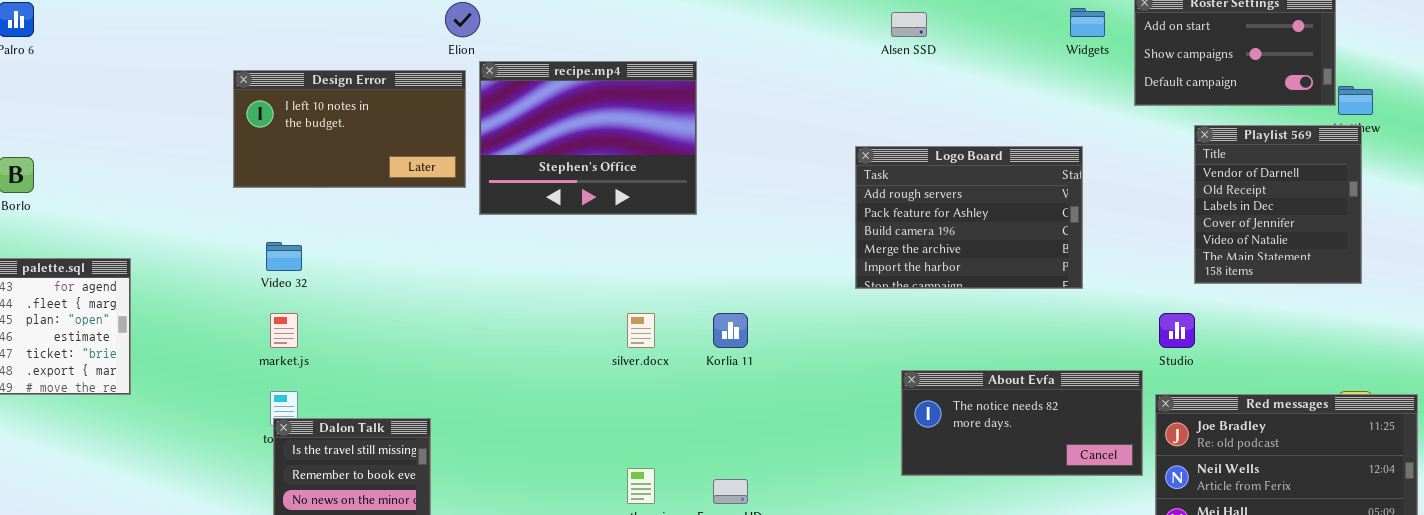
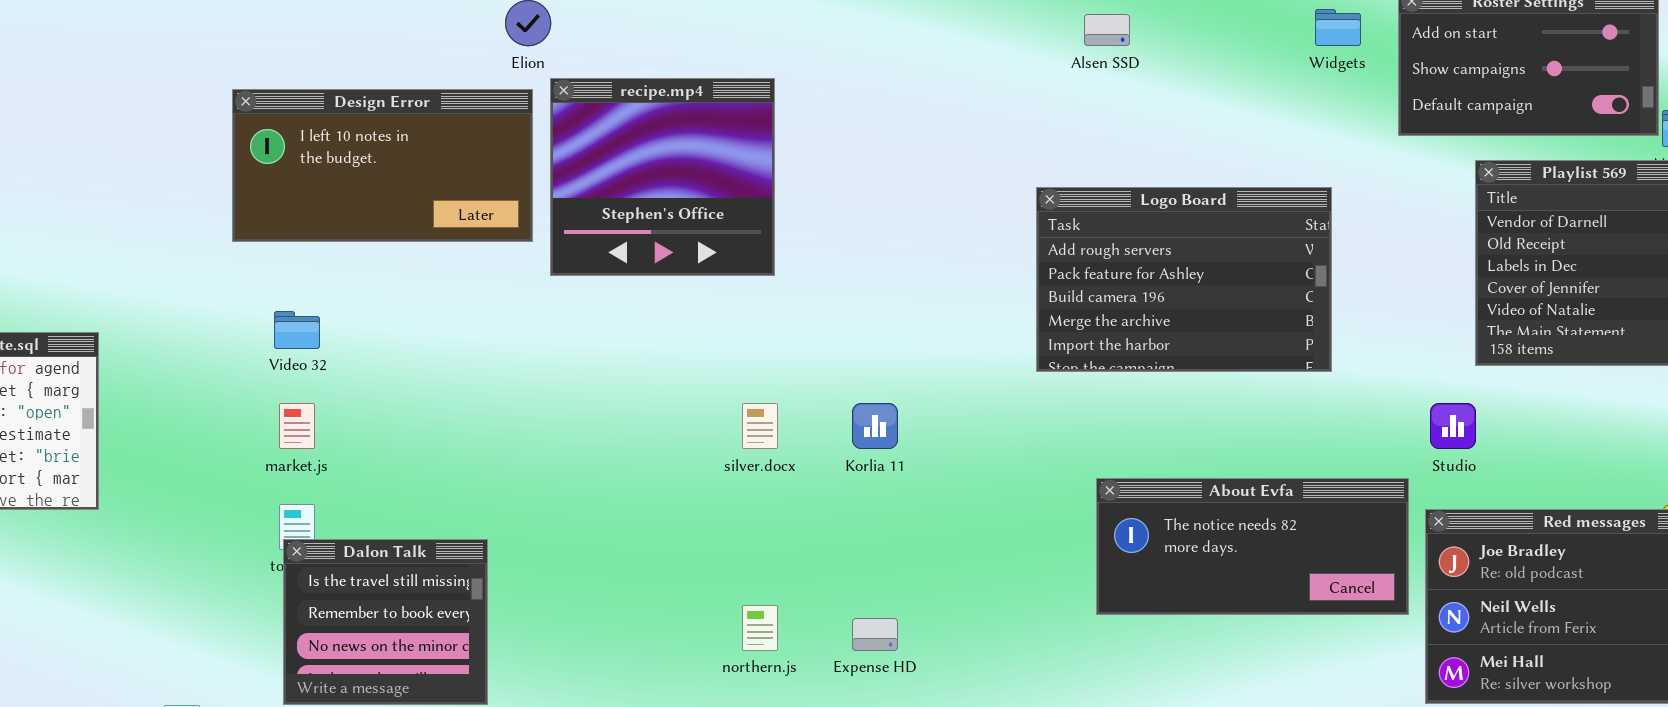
recipe.mp4: [479,61,697,215] -> [550,78,775,276], resized

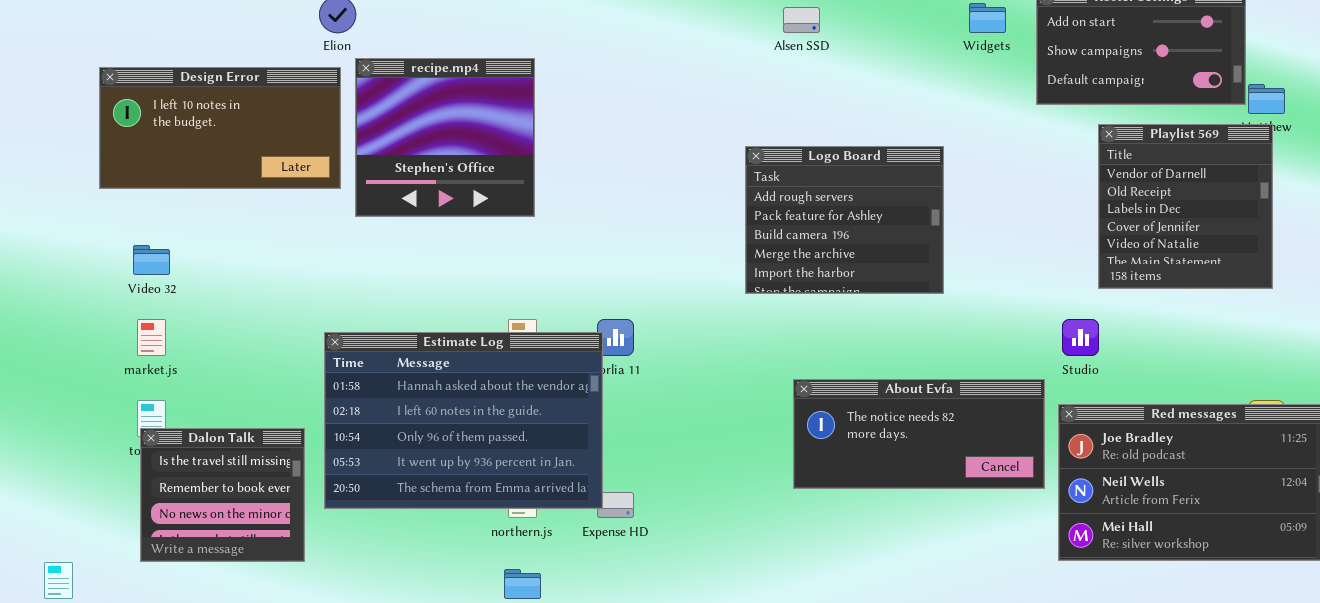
Logo Board: [1036,187,1332,372] -> [745,146,944,294], resized
Estimate Log: none -> [324,332,603,509], opened

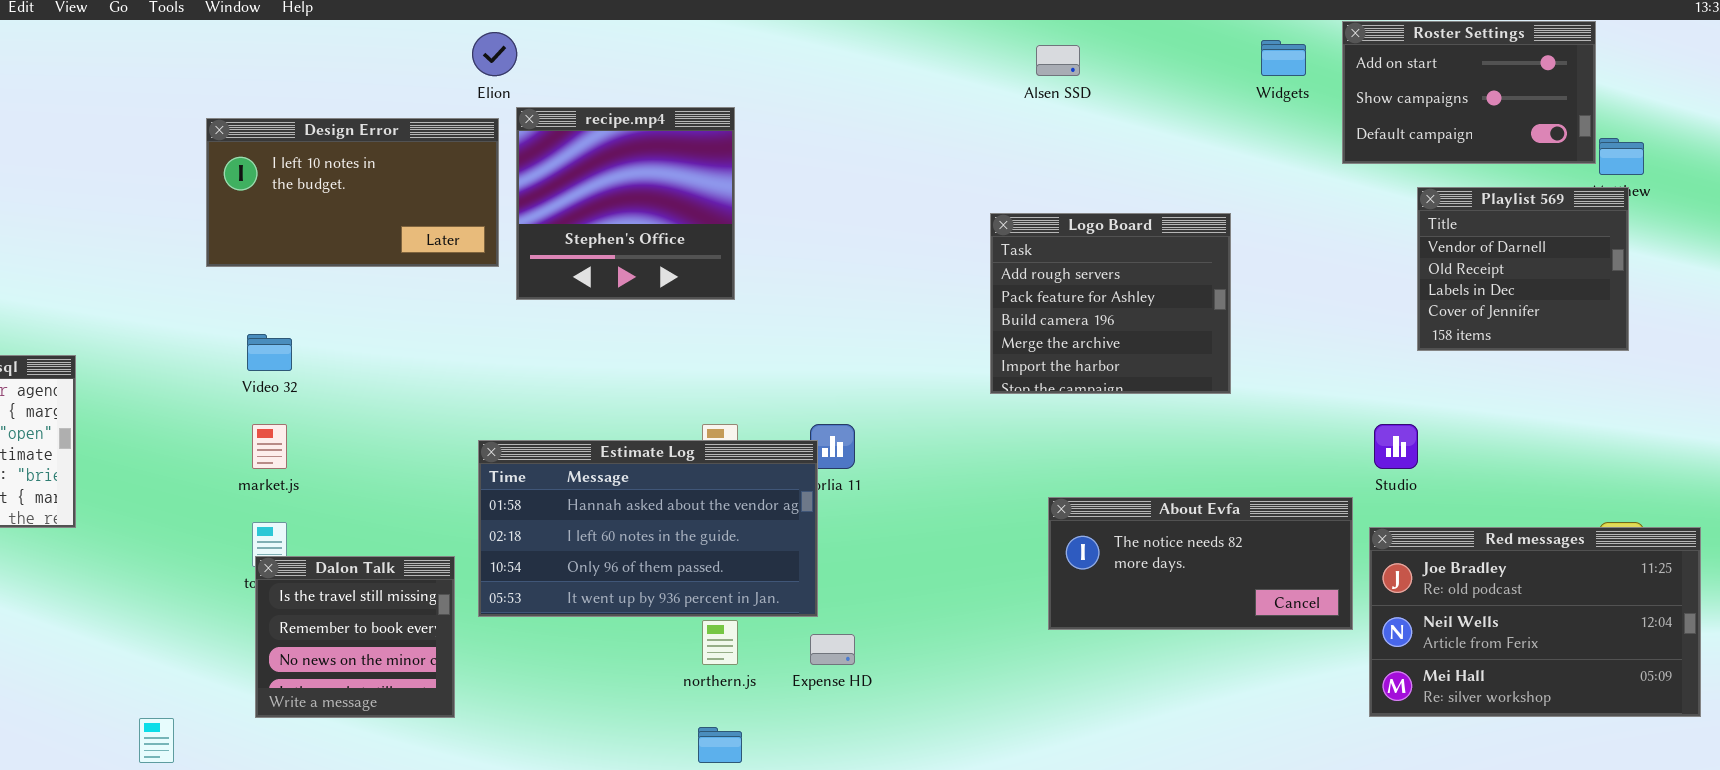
Playlist 569: [1098,124,1273,289] -> [1417,187,1629,351], resized
Estimate Log: [324,332,603,509] -> [478,440,818,617], resized

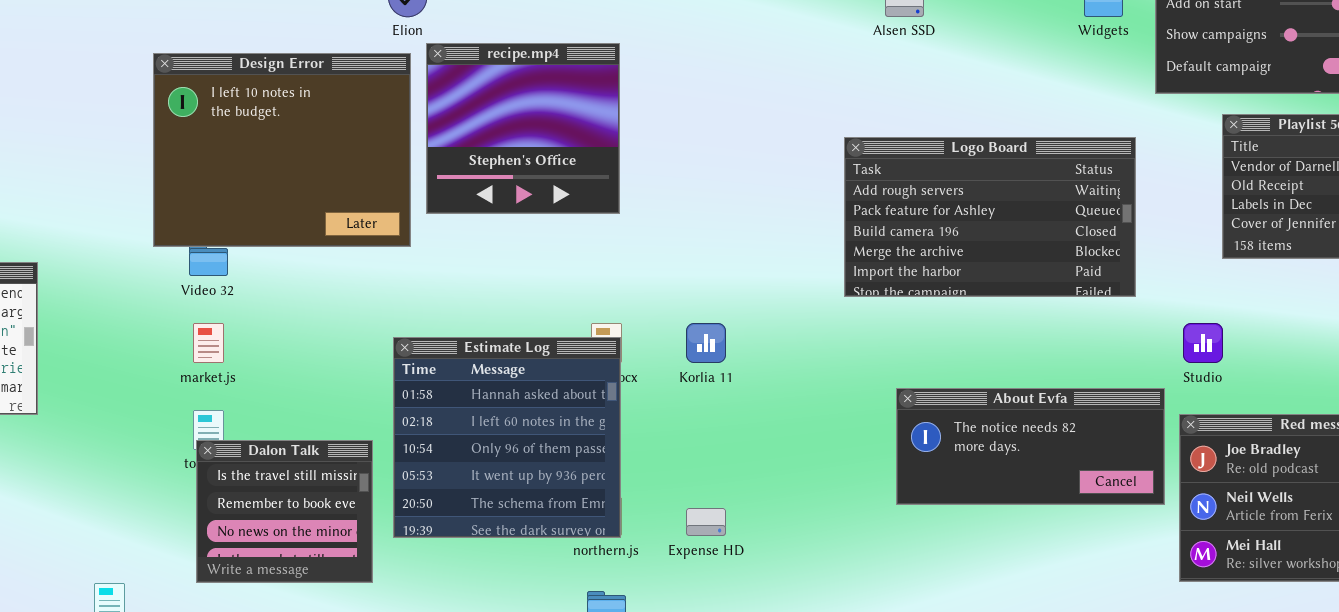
Design Error: [206,118,499,267] -> [153,53,411,247], resized
Logo Board: [990,213,1231,394] -> [844,137,1136,297], resized
Estimate Log: [478,440,818,617] -> [393,337,621,538], resized

